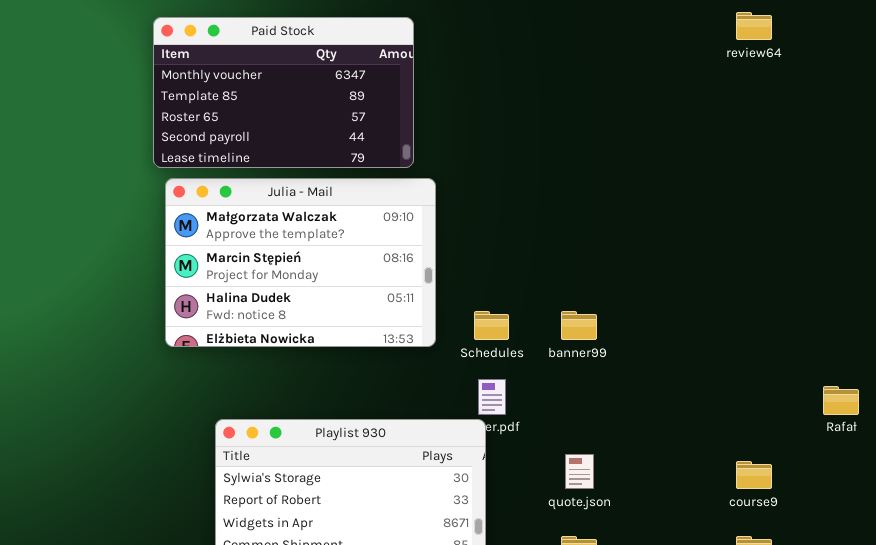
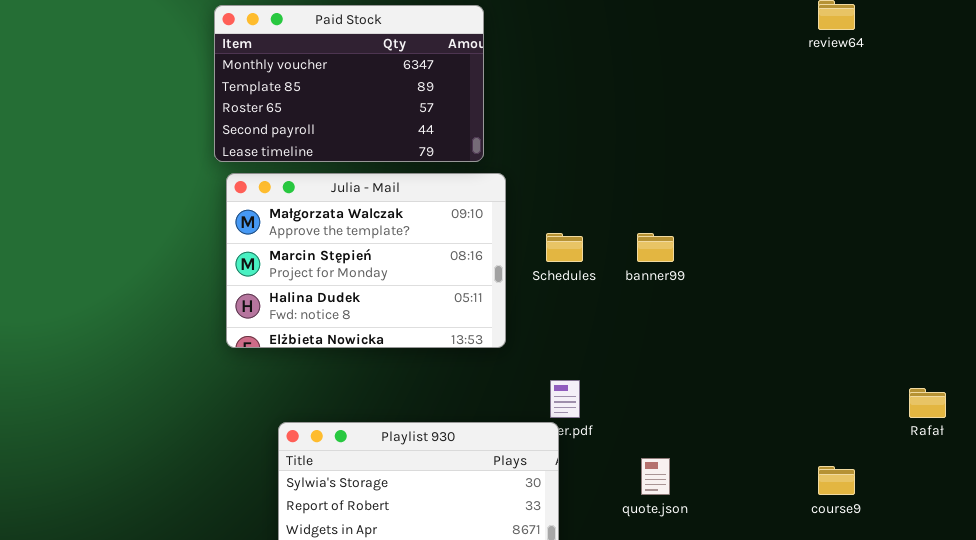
Schedules: [474,311,509,340] -> [546,233,583,262], moved
banner99: [561,311,597,340] -> [637,233,674,262], moved

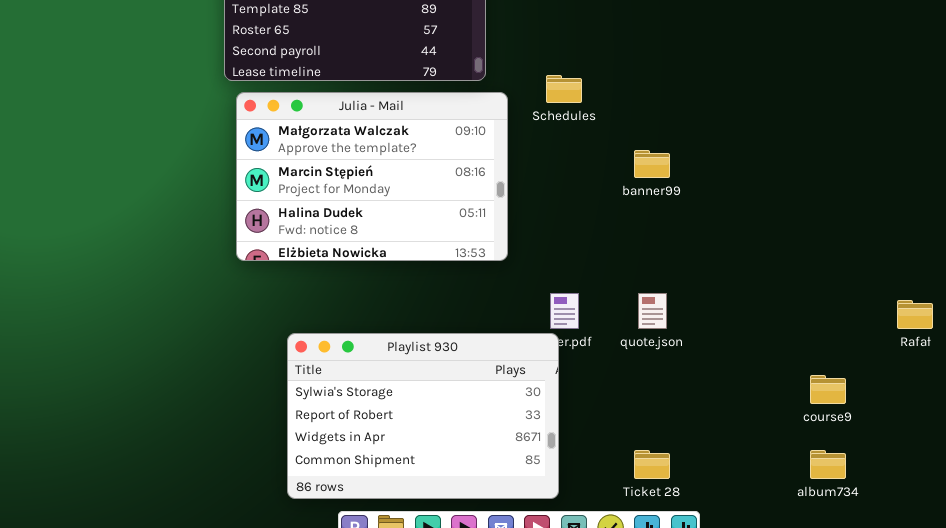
Schedules: [546,233,583,262] -> [546,75,582,103], moved
quote.json: [641,458,670,495] -> [638,293,667,329], moved

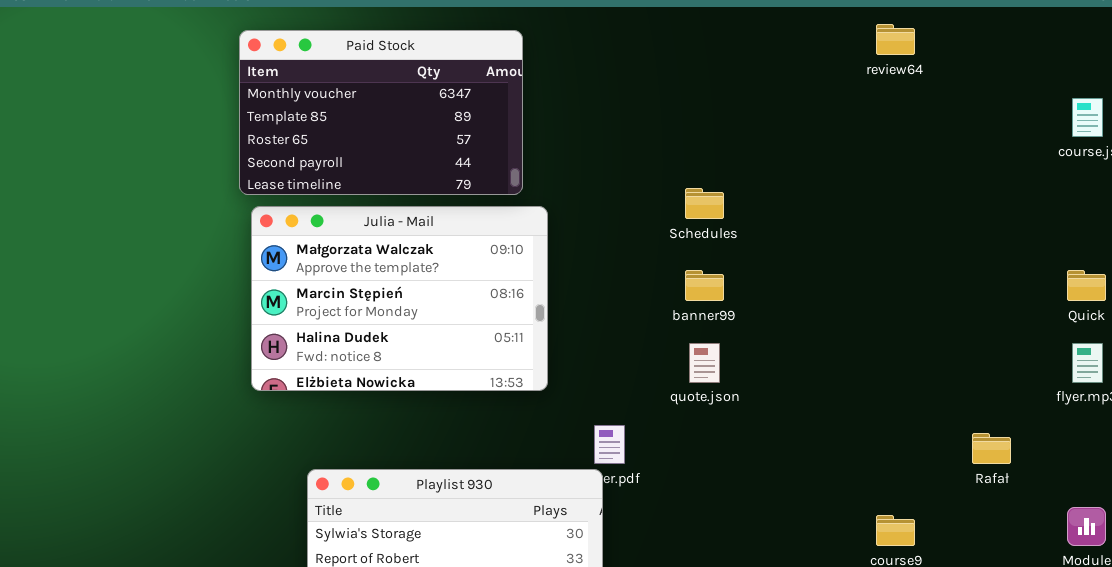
Schedules: [546,75,582,103] -> [685,188,724,219], moved
quote.json: [638,293,667,329] -> [689,343,720,383], moved

